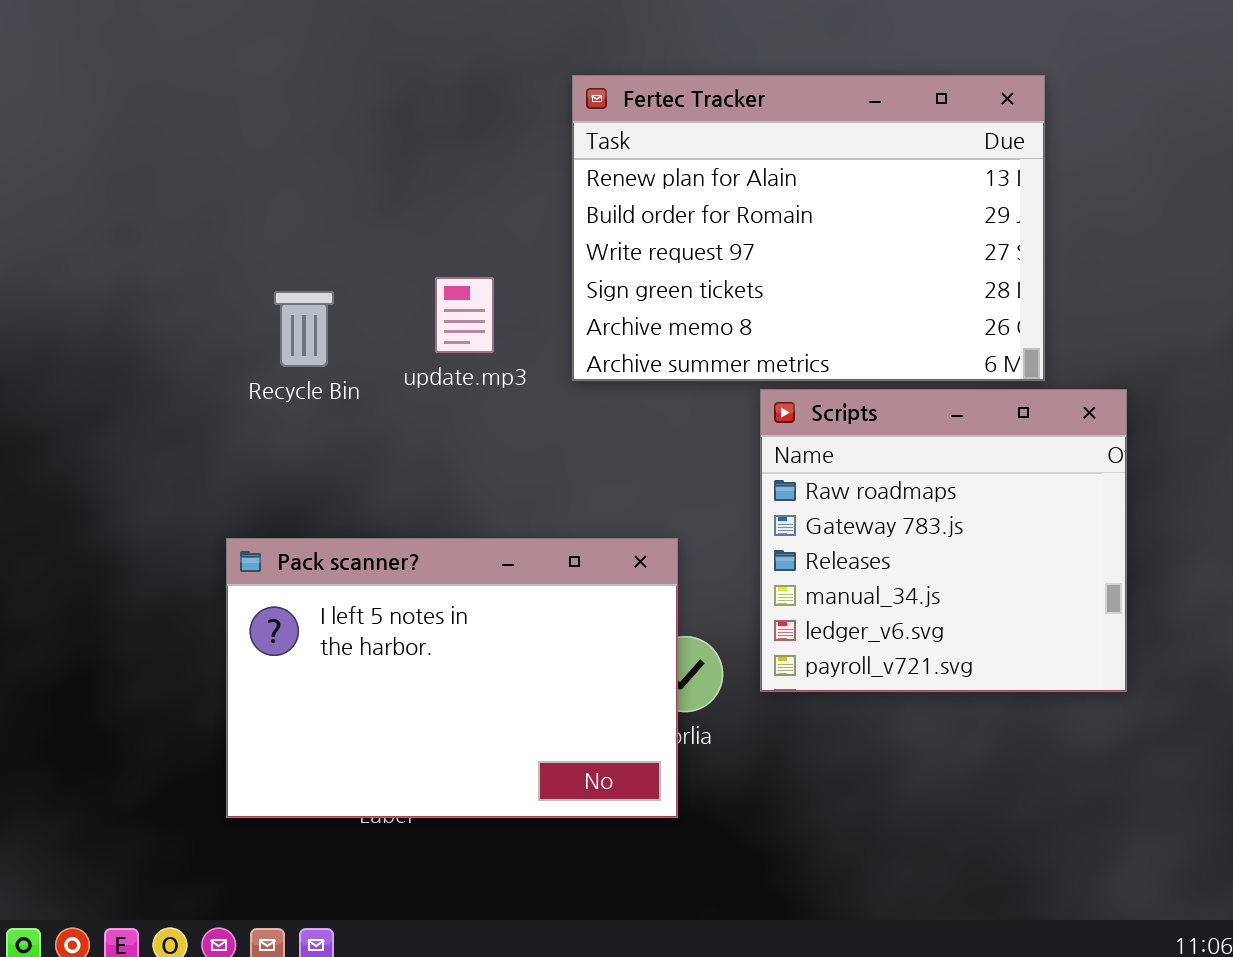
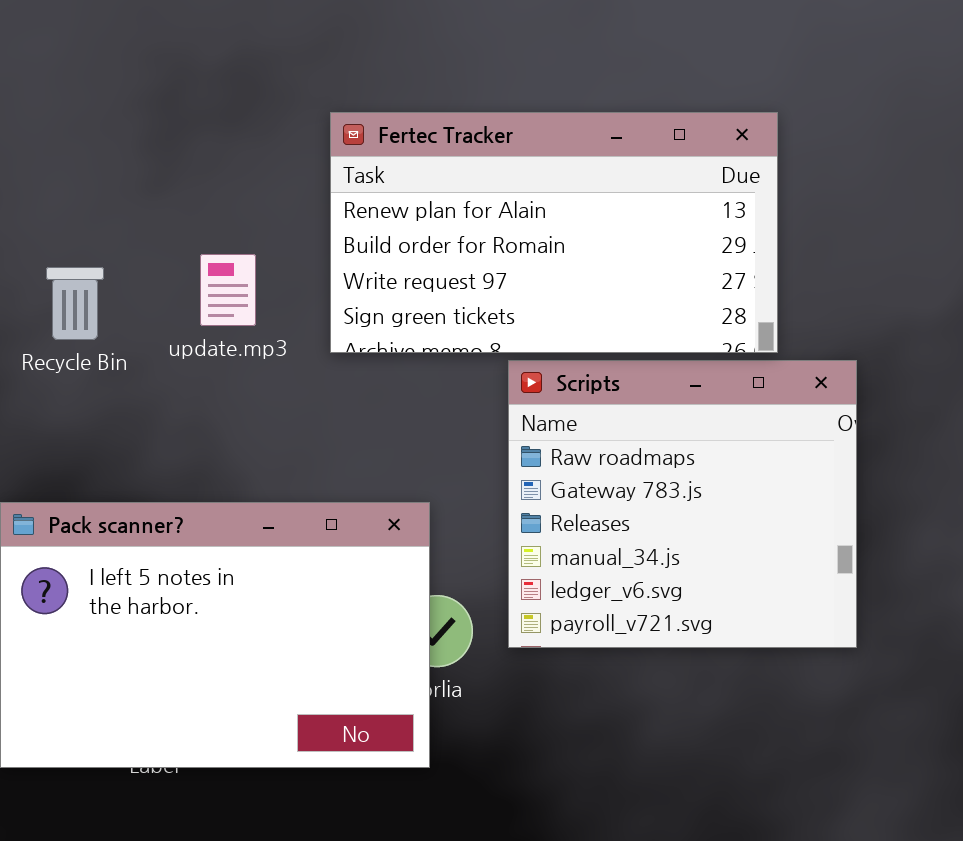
Fertec Tracker: [572,75,1045,381] -> [330,112,778,353], resized

